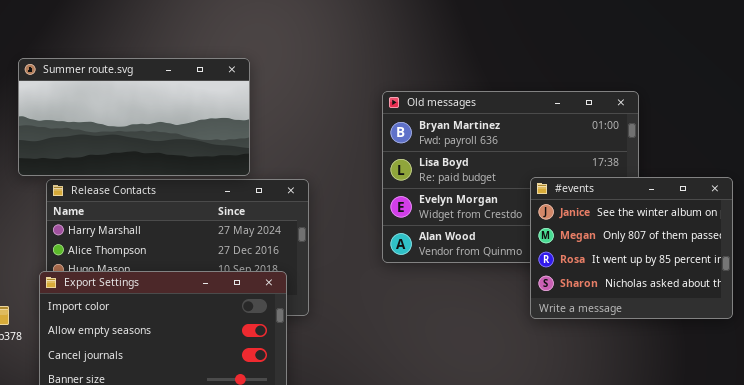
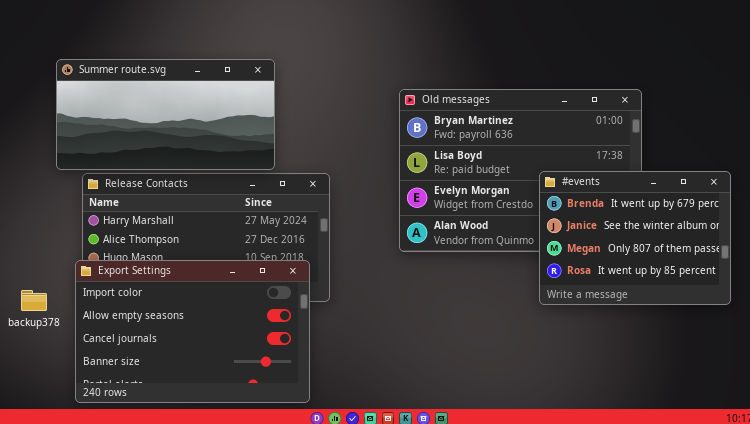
#events: [530,177,733,319] -> [539,171,731,305], scrolled up 1 row

